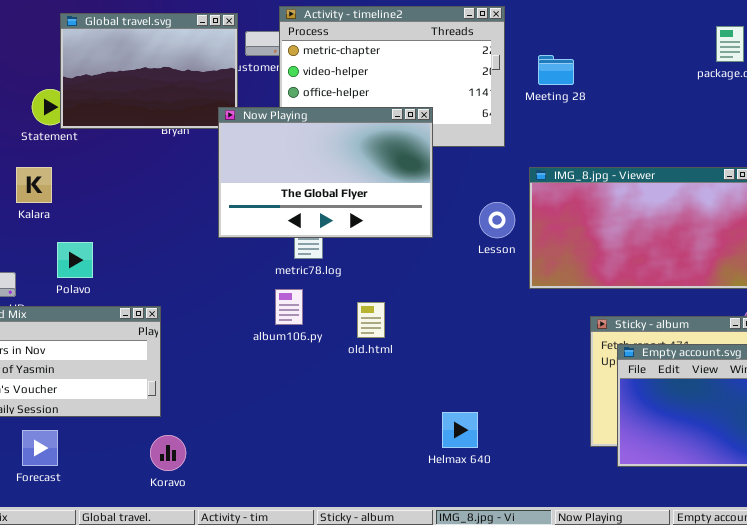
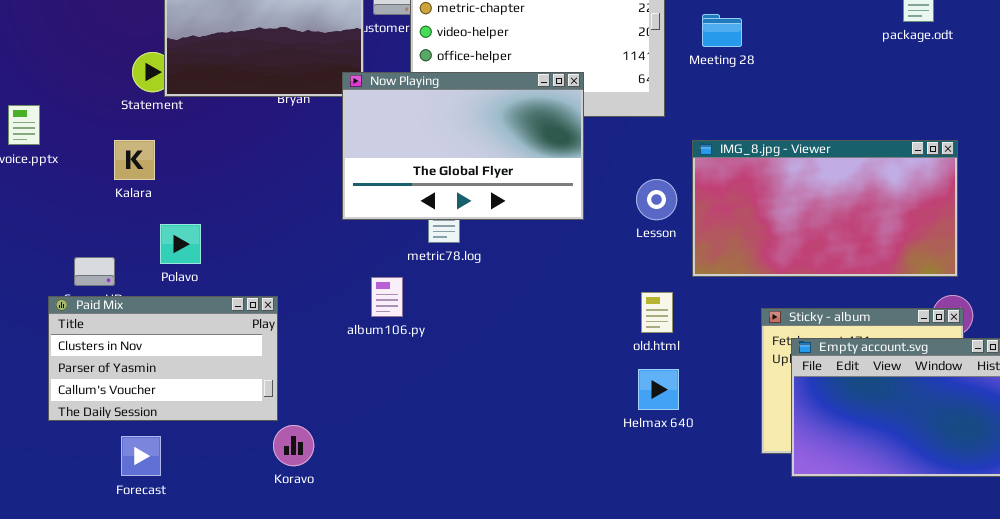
album106.py: [275,289,303,325] -> [371,277,403,317], moved
old.html: [357,302,385,338] -> [641,292,673,333], moved
Helmax 640: [442,412,478,448] -> [638,369,679,410], moved
Koravo: [150,435,186,471] -> [273,425,314,466], moved

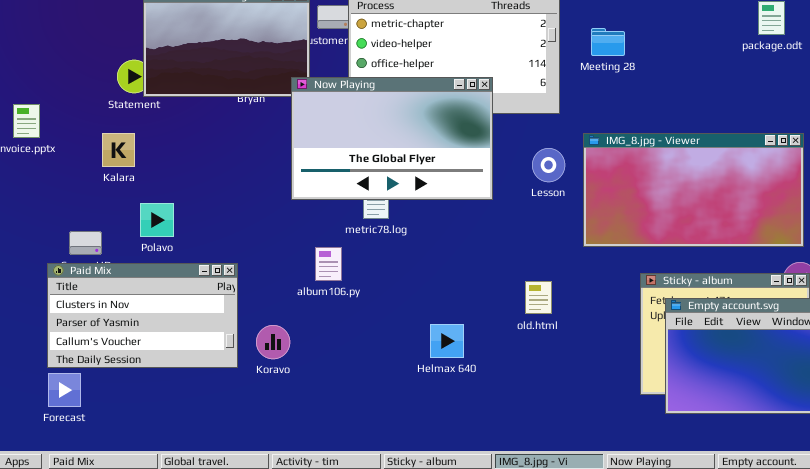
Lesson: [636,179,677,220] -> [532,148,565,182], moved
old.html: [641,292,673,333] -> [525,281,552,314], moved
Helmax 640: [638,369,679,410] -> [430,324,464,358], moved
Koravo: [273,425,314,466] -> [256,325,290,359], moved
Forecast: [121,436,161,476] -> [48,373,81,407], moved

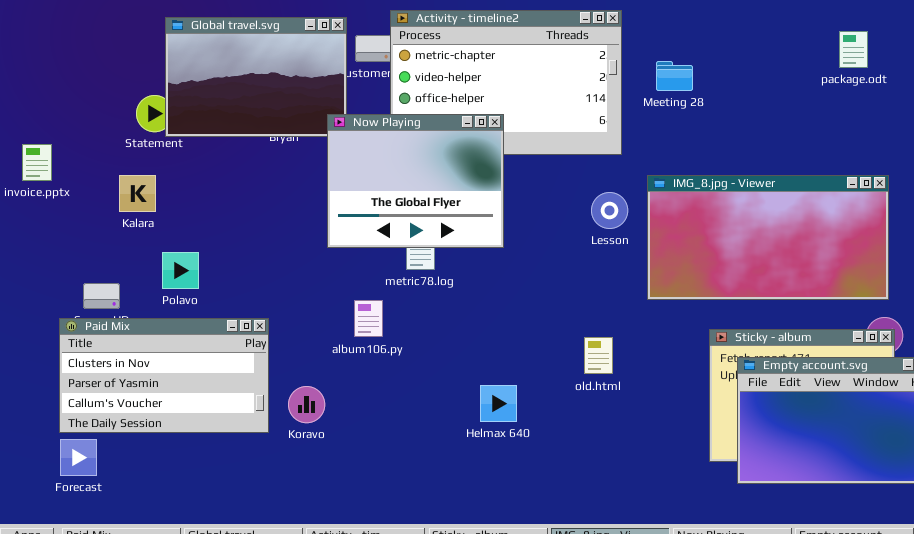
Now Playing: [291,77,493,200] -> [327,114,504,248], resized

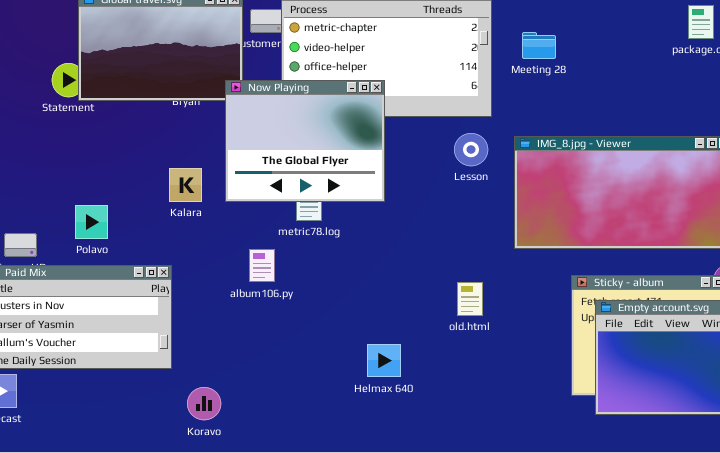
Kalara: [119,175,156,212] -> [169,168,202,202], moved
Lesson: [591,192,628,229] -> [454,133,488,166], moved
Helmax 640: [480,385,517,422] -> [367,344,401,377], moved
Koravo: [288,386,325,423] -> [187,387,221,420], moved

